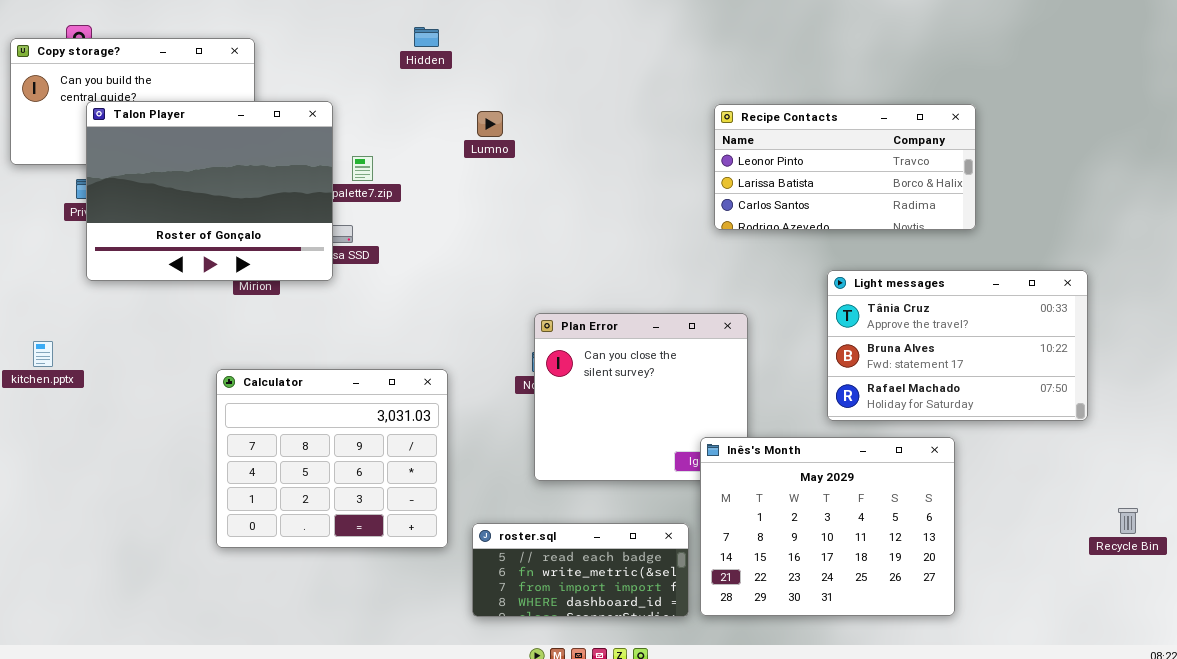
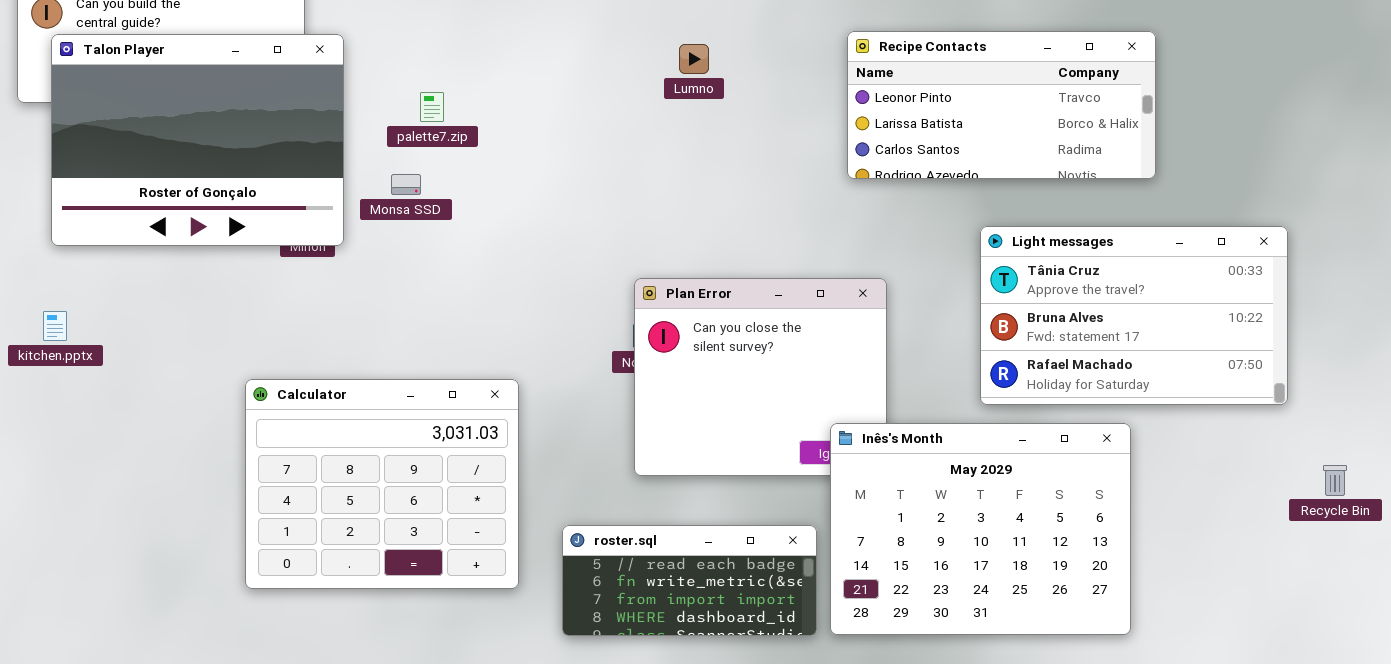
Talon Player: [86,101,333,281] -> [51,34,344,246], moved
Lumno: [477,111,503,137] -> [679,44,709,74], moved
Calculator: [216,369,448,548] -> [245,379,519,589], moved
Recycle Bin: [1118,508,1138,534] -> [1323,465,1347,496], moved

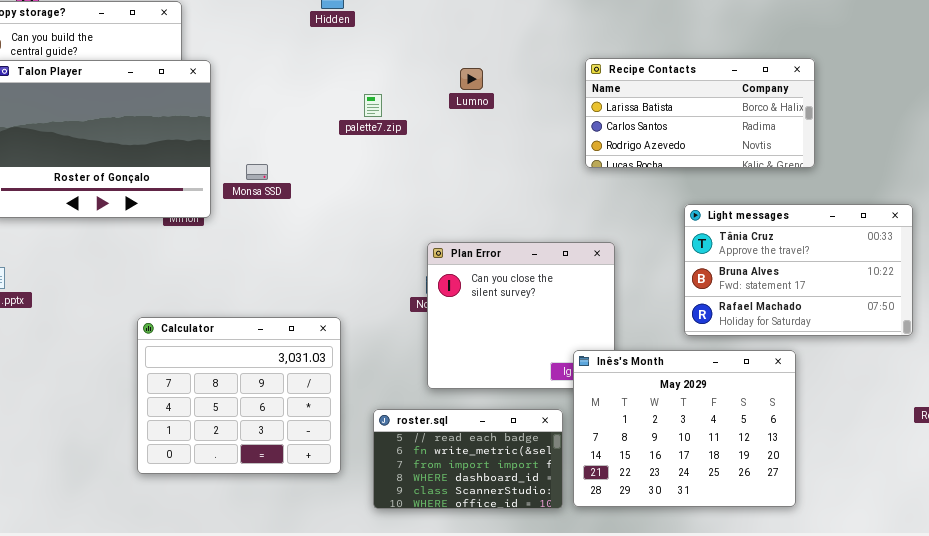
Recipe Contacts: [847,31,1156,179] -> [585,58,815,168], scrolled down 1 row
palette7.zip: [420,92,444,122] -> [364,94,382,117], moved
roster.sql: [562,525,817,636] -> [373,409,563,509], resized

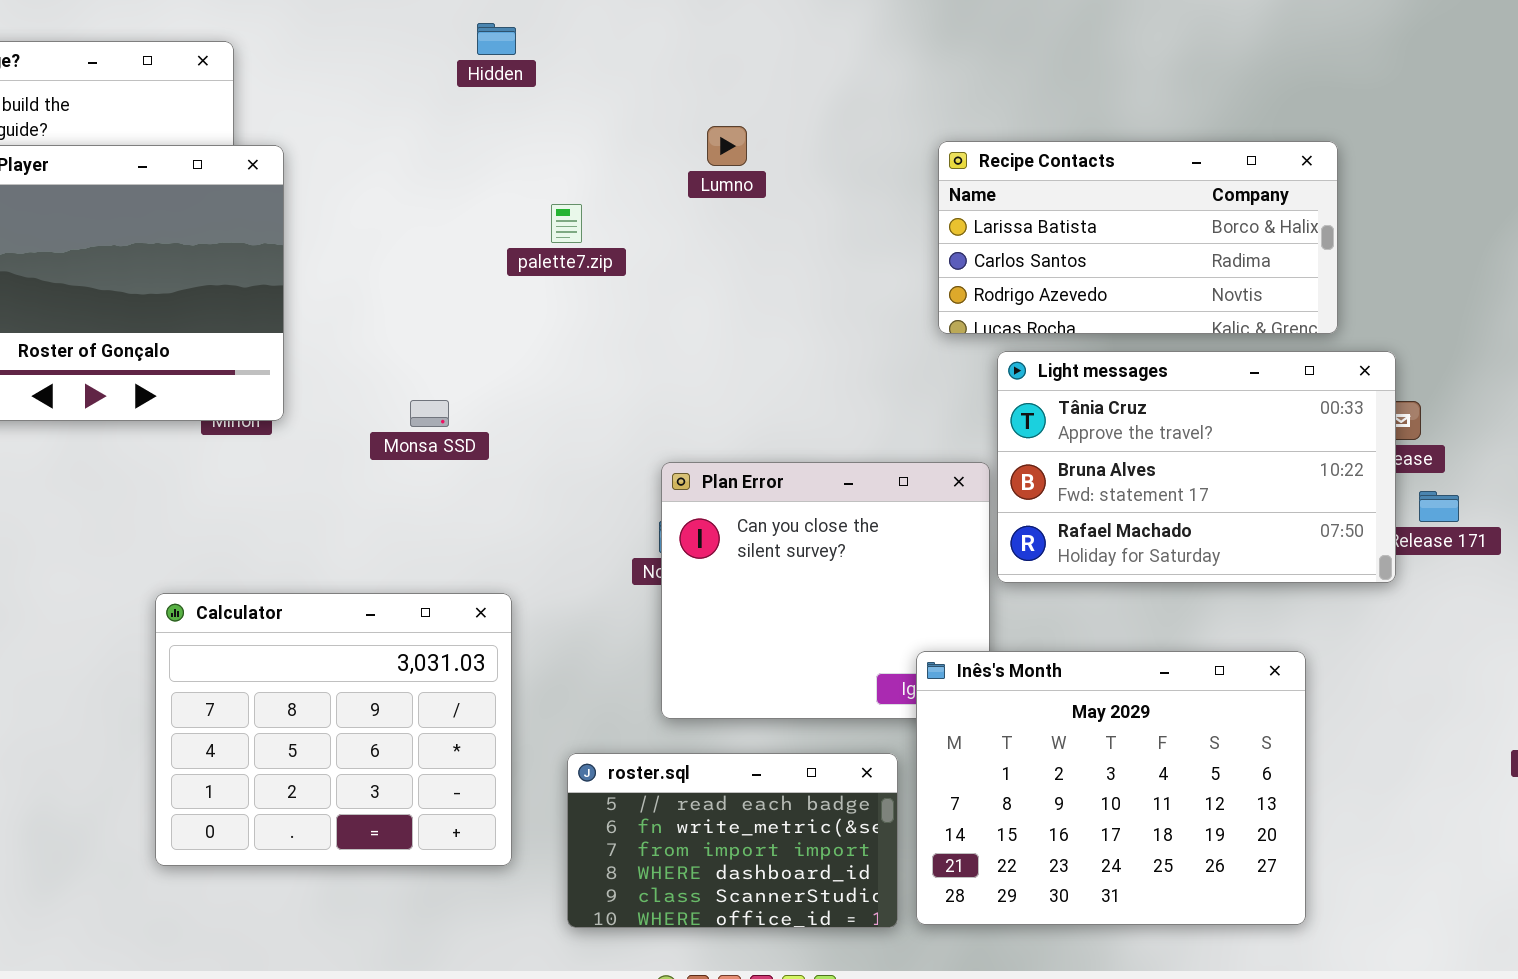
Lumno: [460,68,483,90] -> [707,126,747,166], moved
Monsa SSD: [246,164,268,180] -> [410,400,449,427], moved
Light messages: [684,204,913,336] -> [997,351,1396,583], moved

